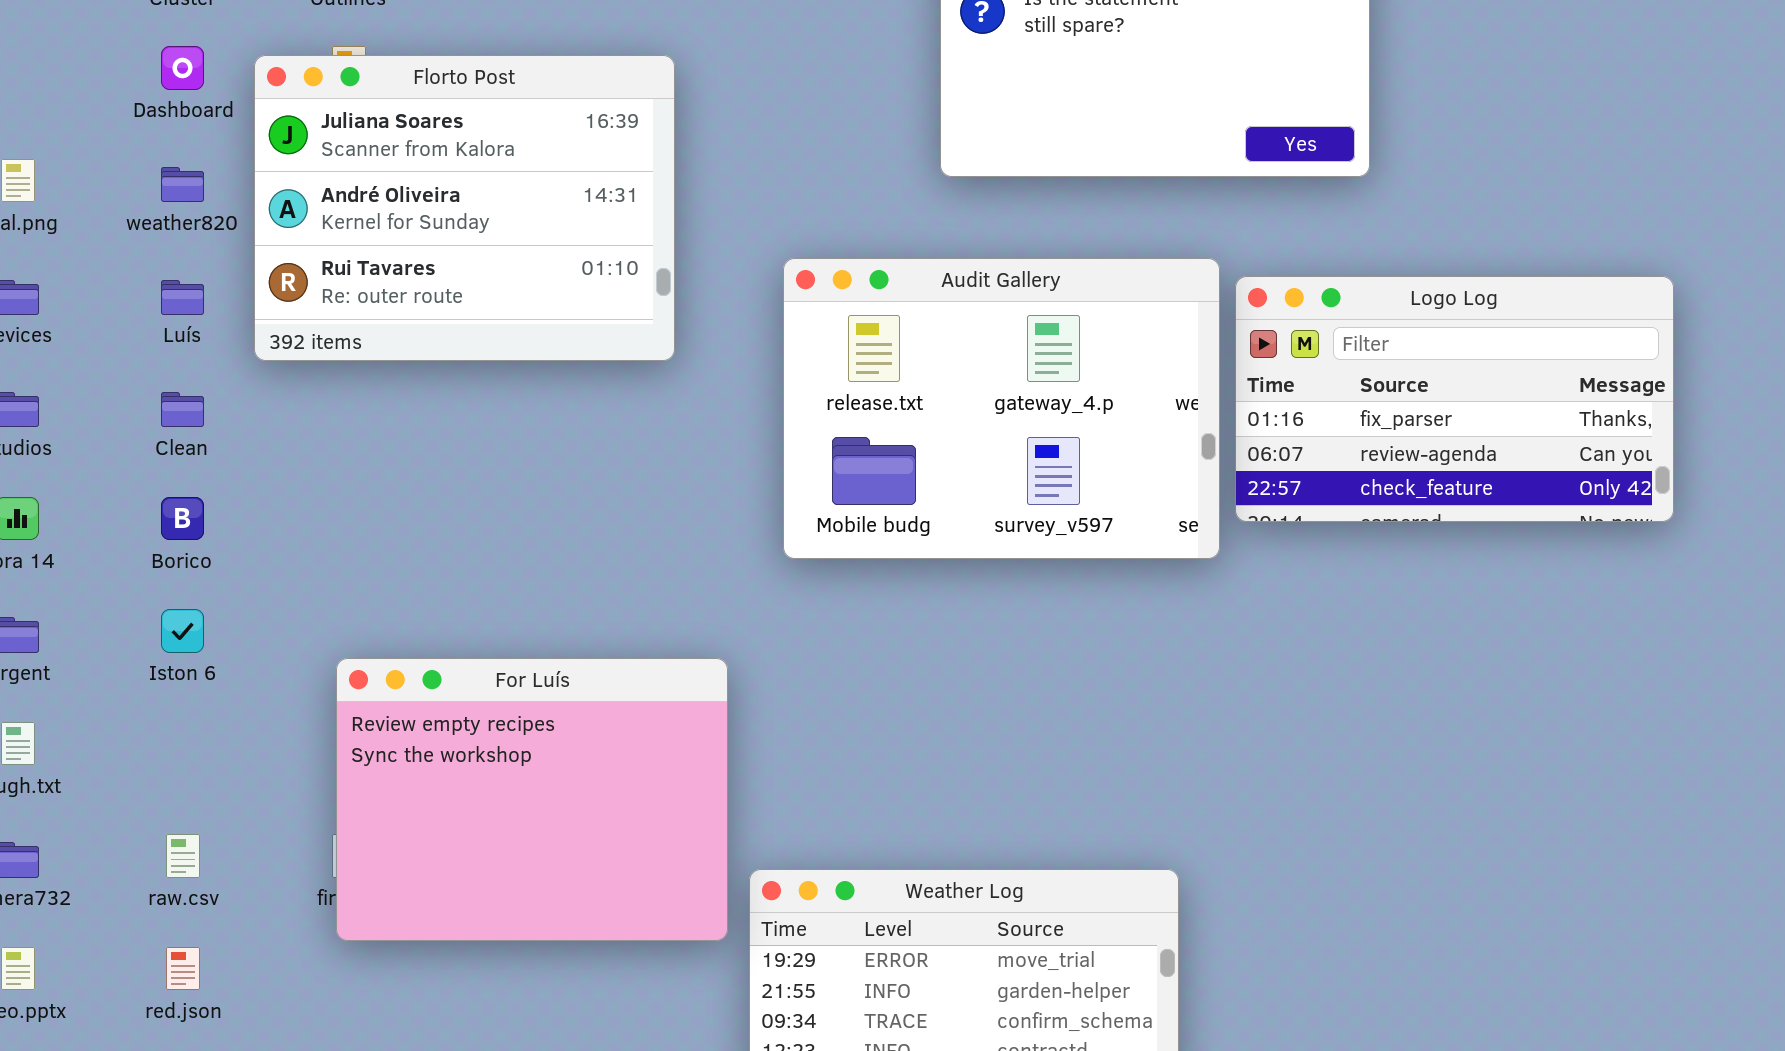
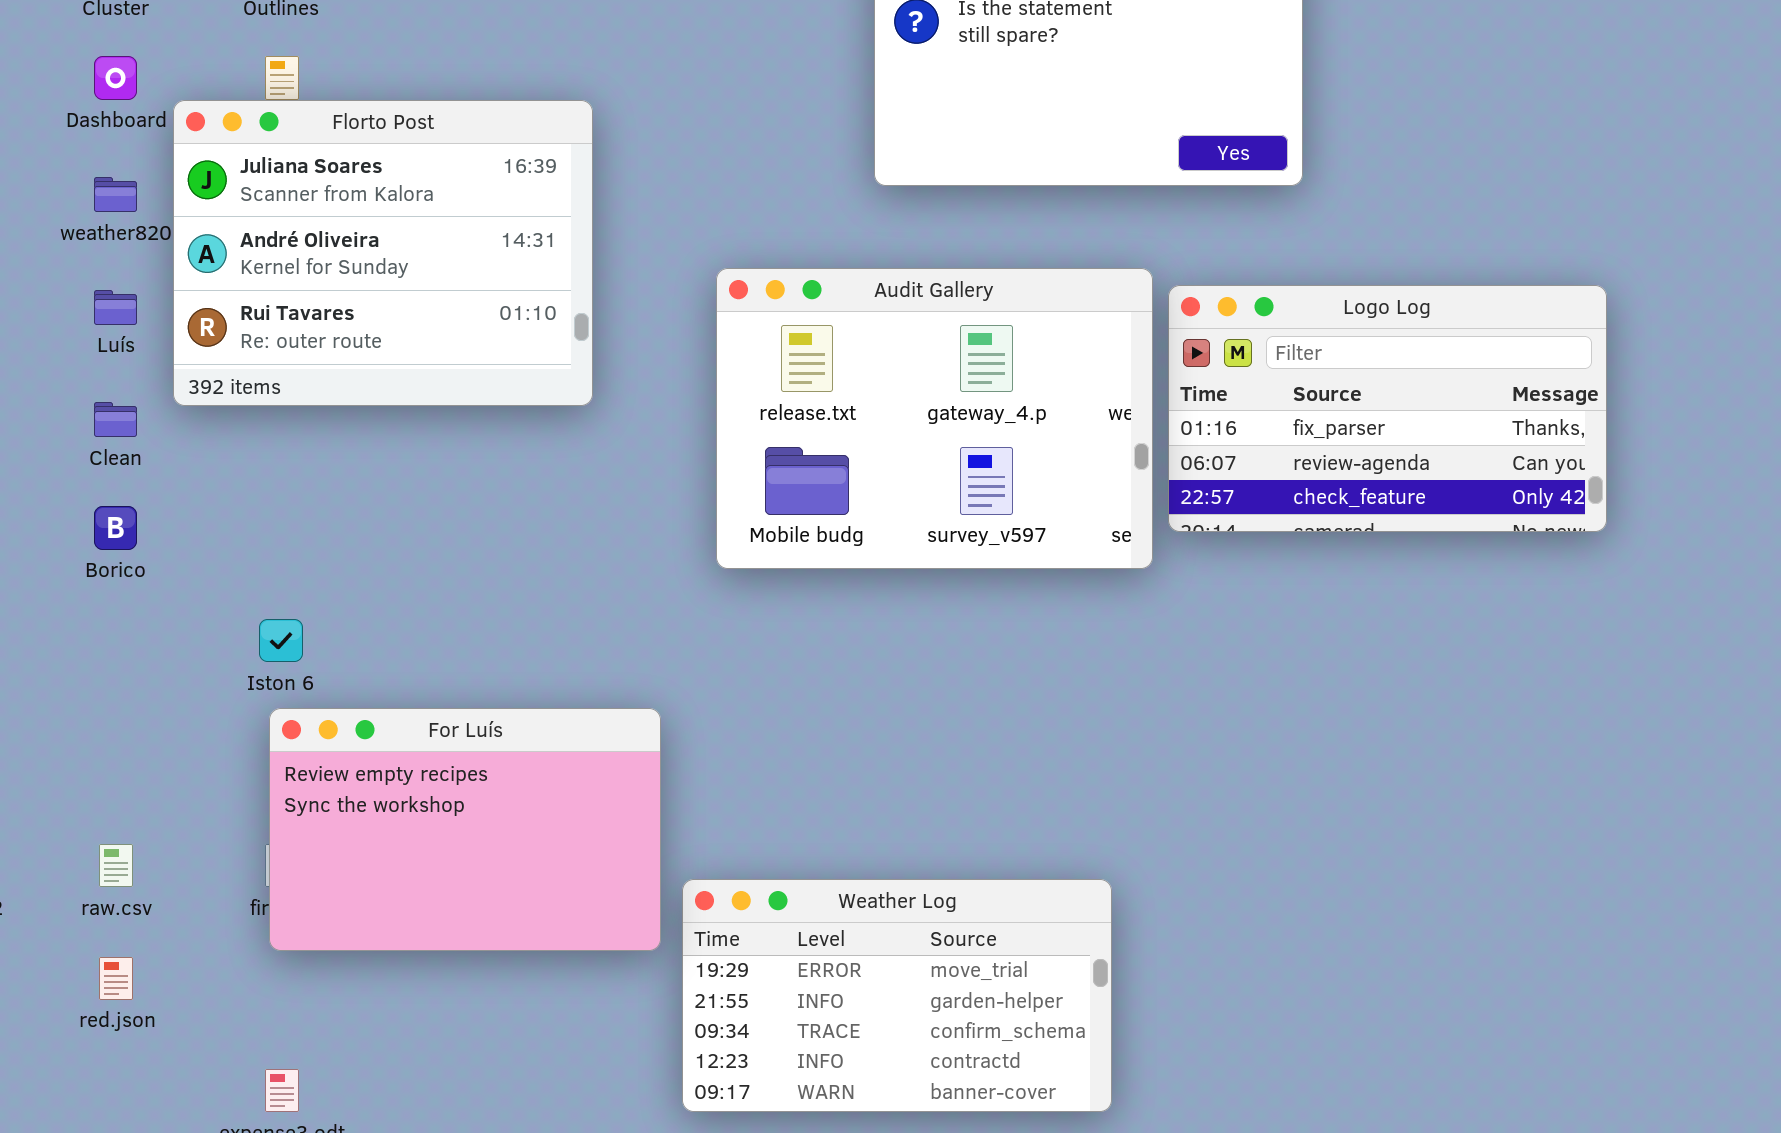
Florto Post: [254,55,675,361] -> [173,100,593,406], moved
Iston 6: [161,609,204,653] -> [259,619,303,662], moved
For Luís: [336,658,728,941] -> [269,708,661,951], resized

